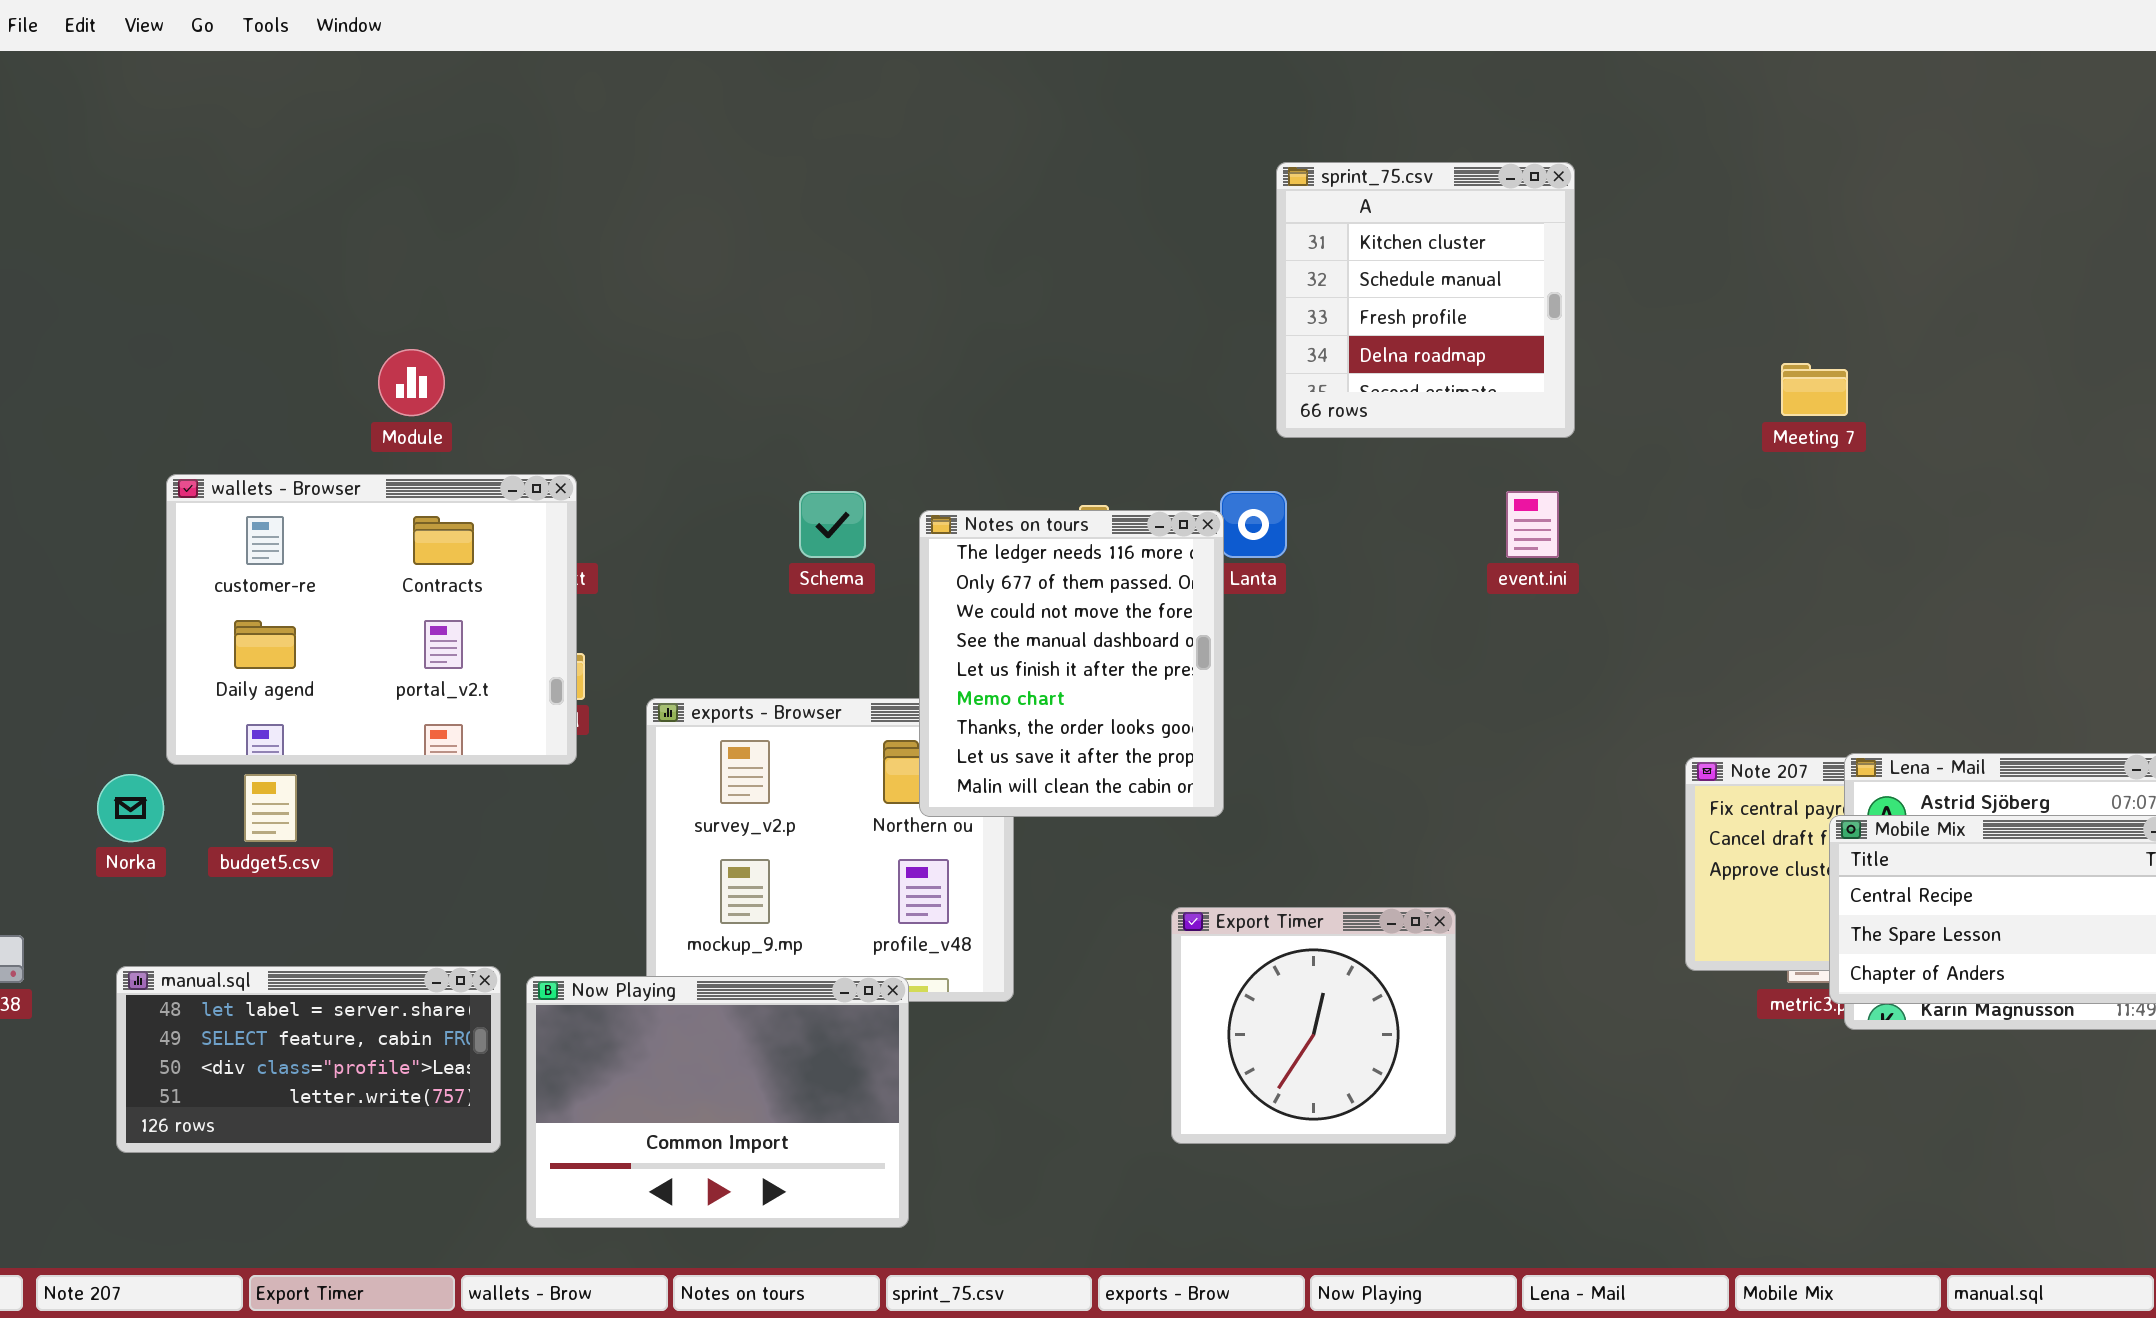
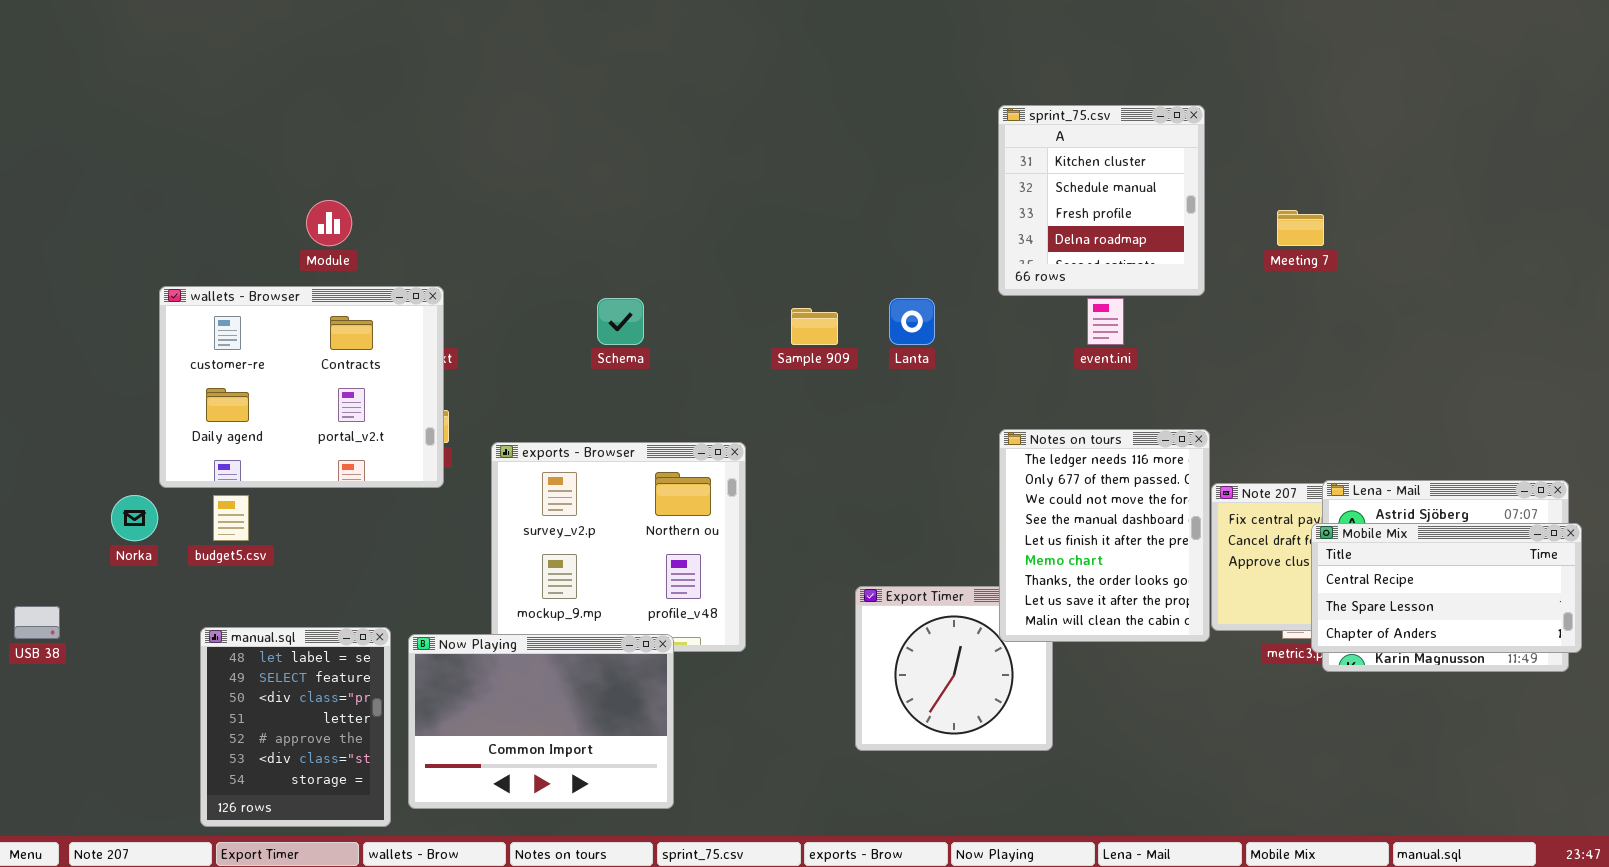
sprint_75.csv: [1276,162,1575,438] -> [998,105,1205,296], moved
Notes on tours: [919,510,1224,817] -> [999,429,1210,642], moved
manual.sql: [116,966,501,1153] -> [200,627,391,827], resized

